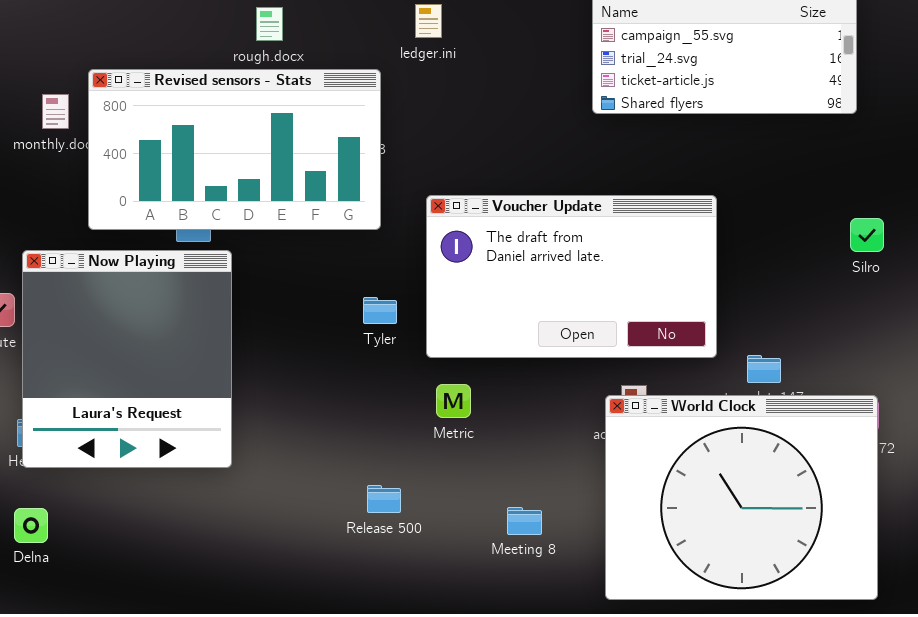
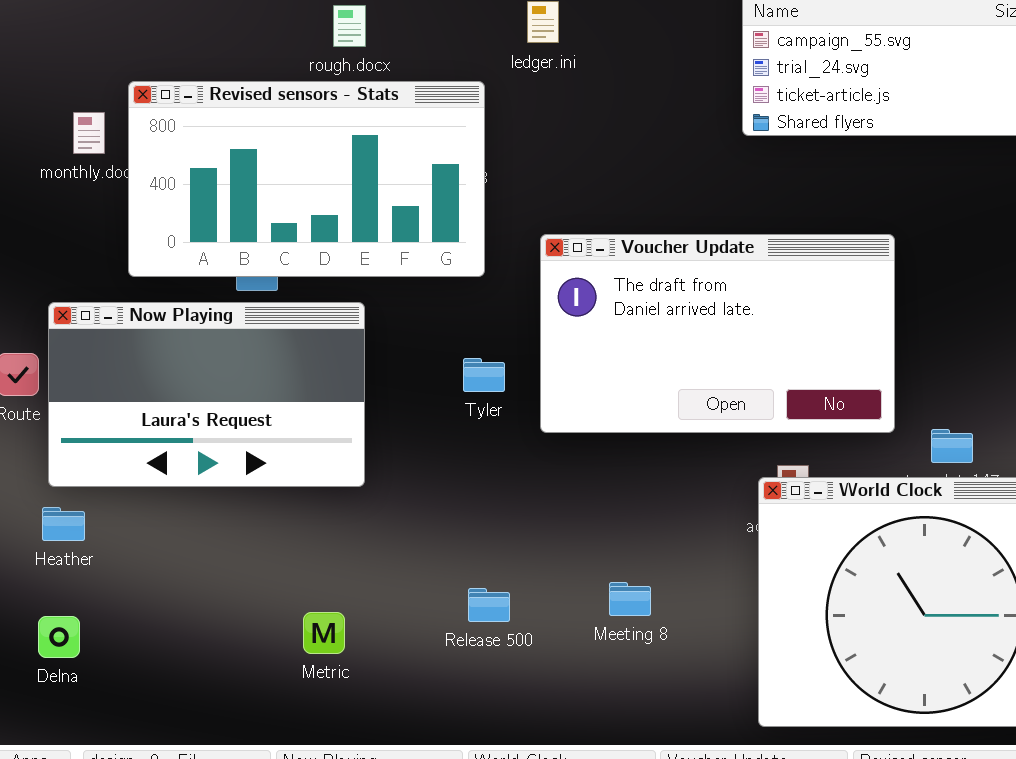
Now Playing: [22,250,232,468] -> [48,302,365,487], resized
Metric: [436,384,471,418] -> [303,612,345,654], moved
Meeting 8: [507,507,542,535] -> [609,582,651,616], moved

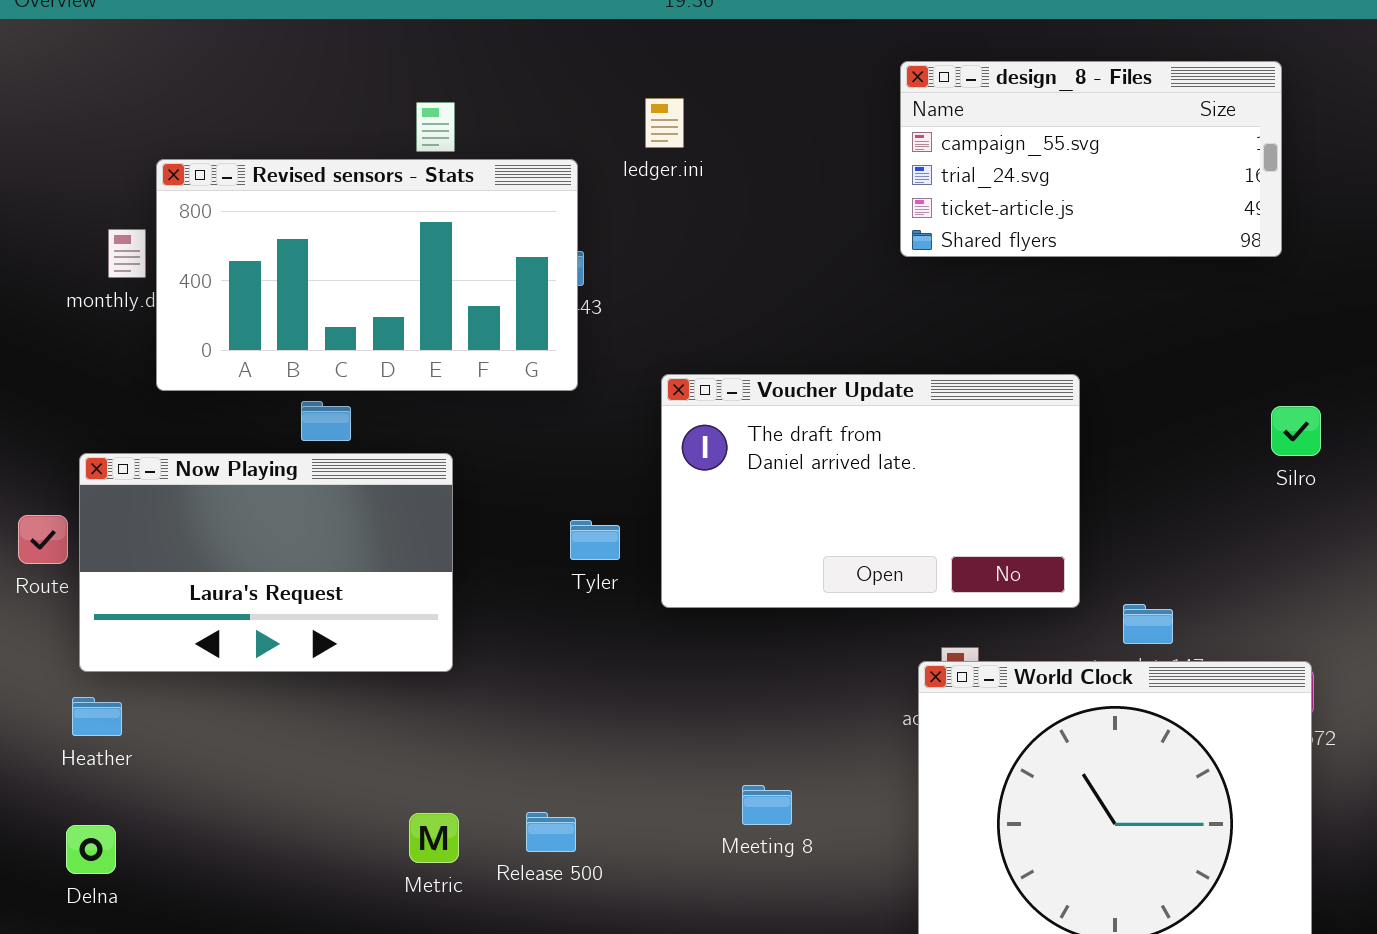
Revised sensors - Stats: [128,81,485,277] -> [156,159,578,391], moved
Release 500: [468,588,510,622] -> [526,812,576,852], moved
Metric: [303,612,345,654] -> [409,813,459,863], moved

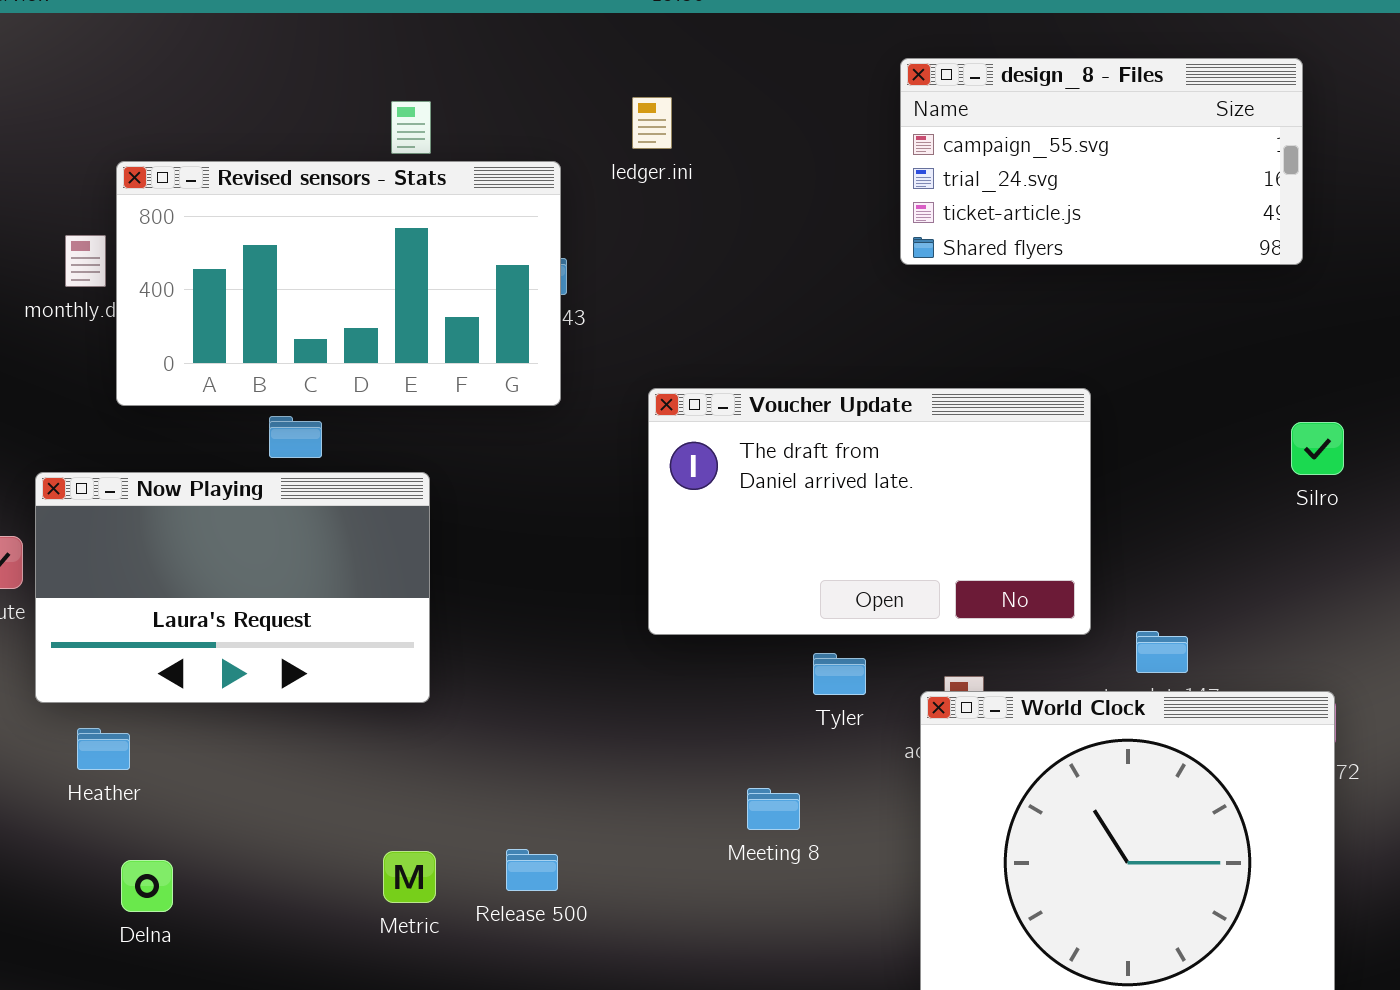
Tyler: [570,520,620,560] -> [813,653,866,695], moved
Heather: [72,697,122,736] -> [77,728,130,770], moved
Meeting 8: [742,785,792,825] -> [747,788,800,830], moved
Delna: [66,825,116,874] -> [121,860,173,912], moved

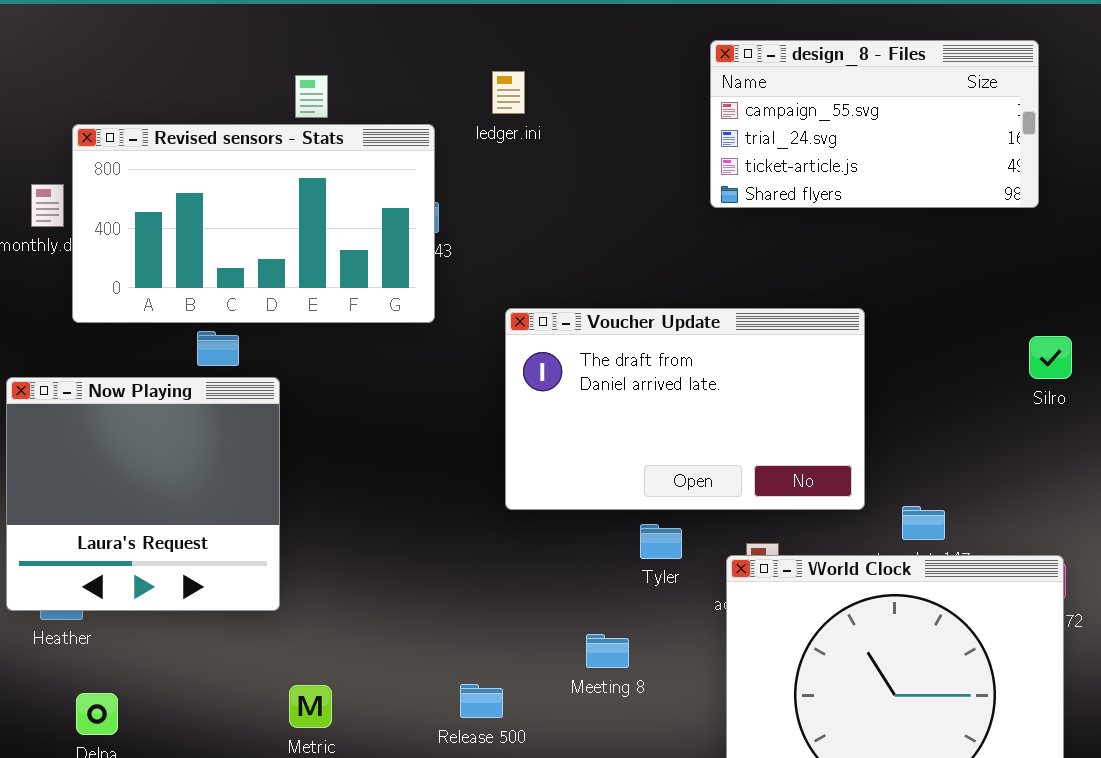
Now Playing: [35,472,430,703] -> [6,377,280,611], resized
Release 500: [506,849,558,891] -> [460,684,503,718], moved

